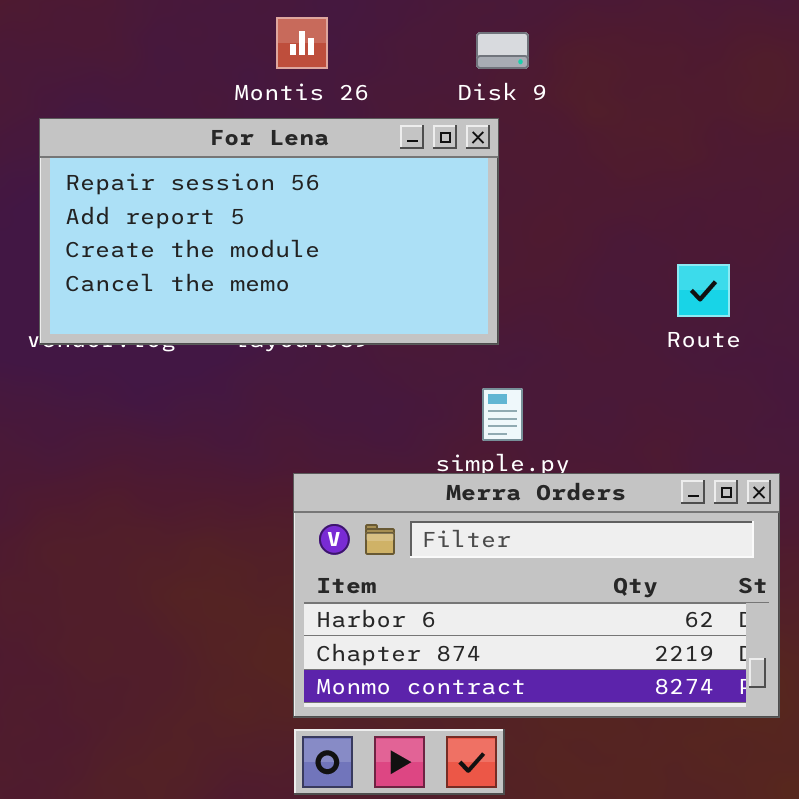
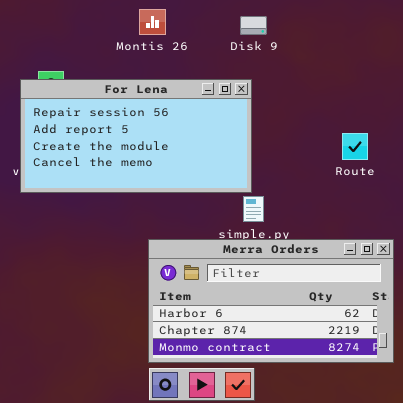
For Lena: [39,118,499,345] -> [20,79,252,193], moved

